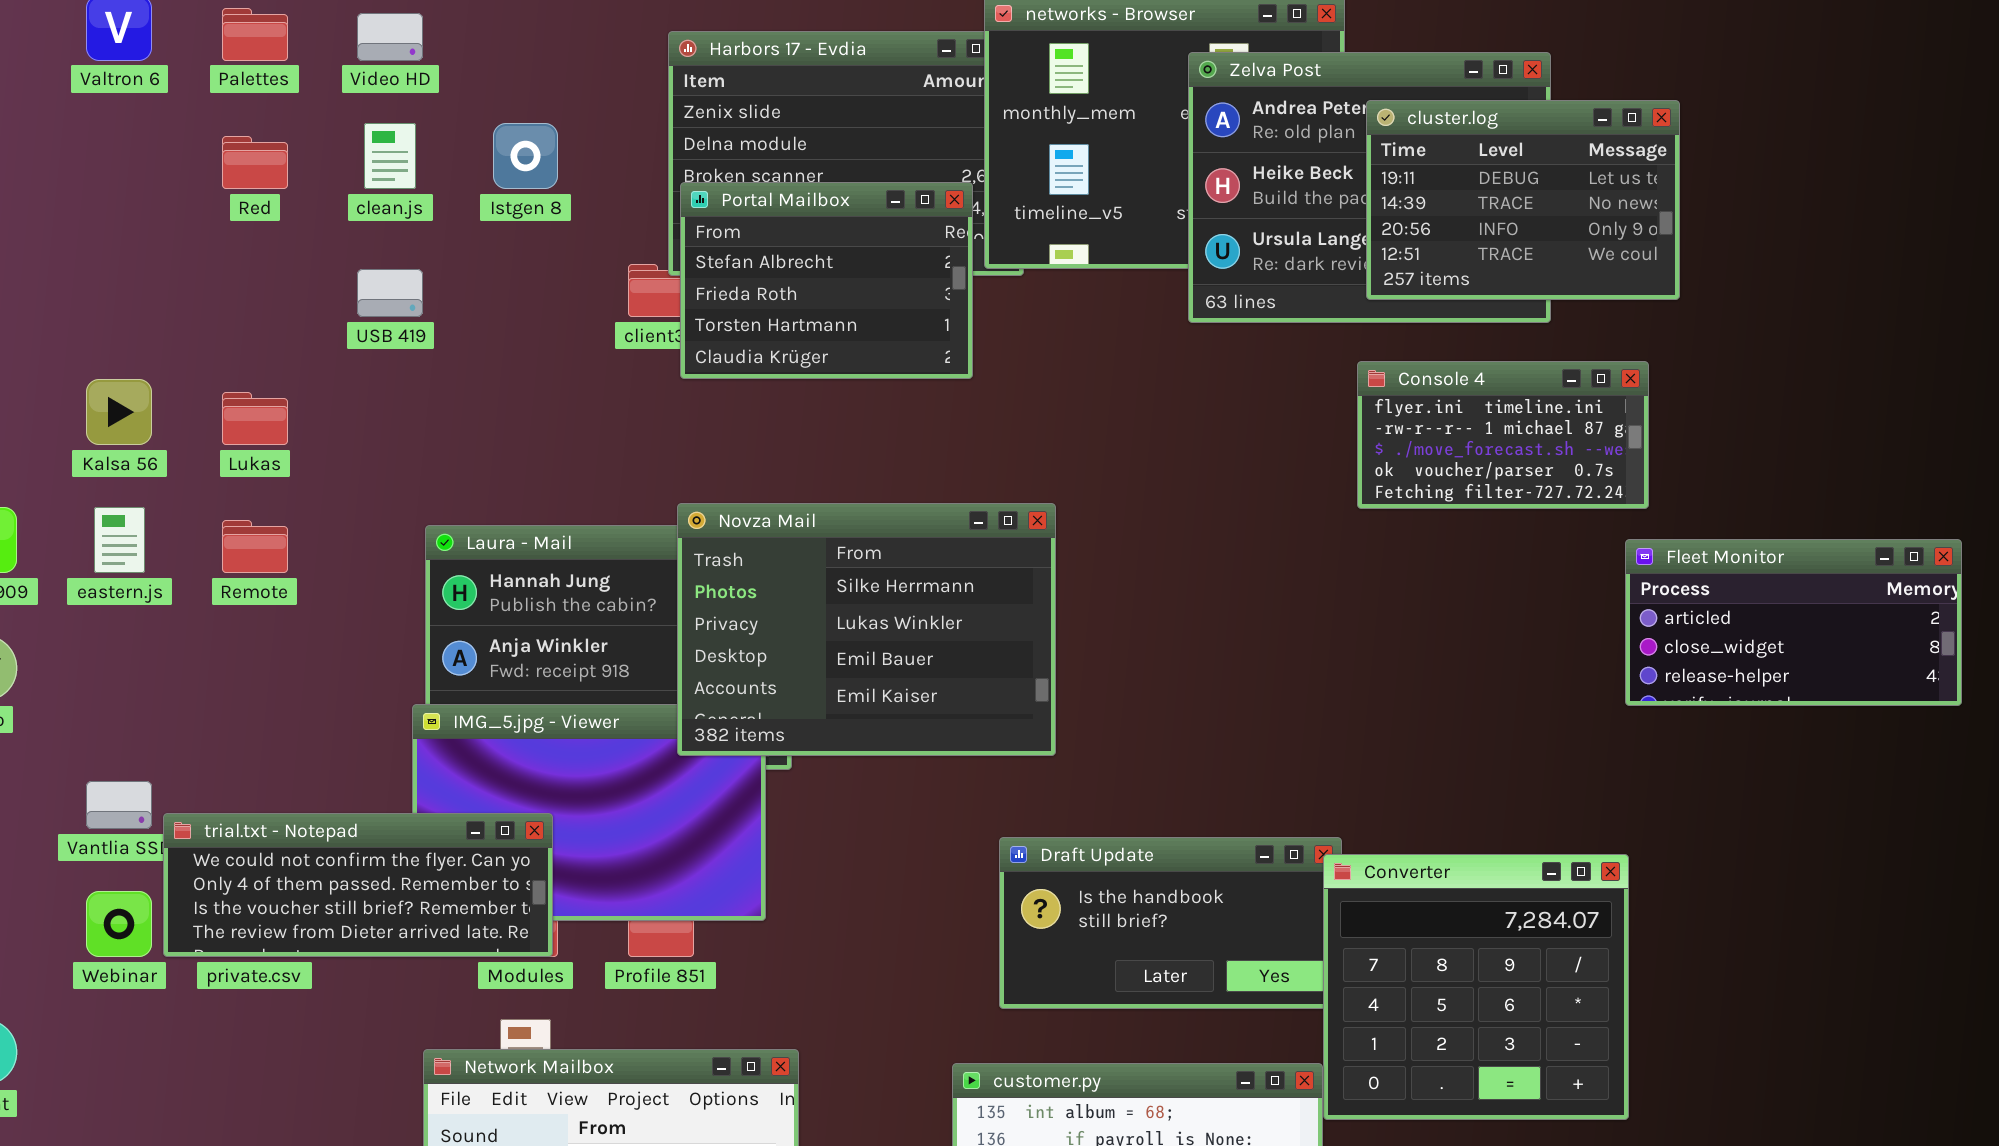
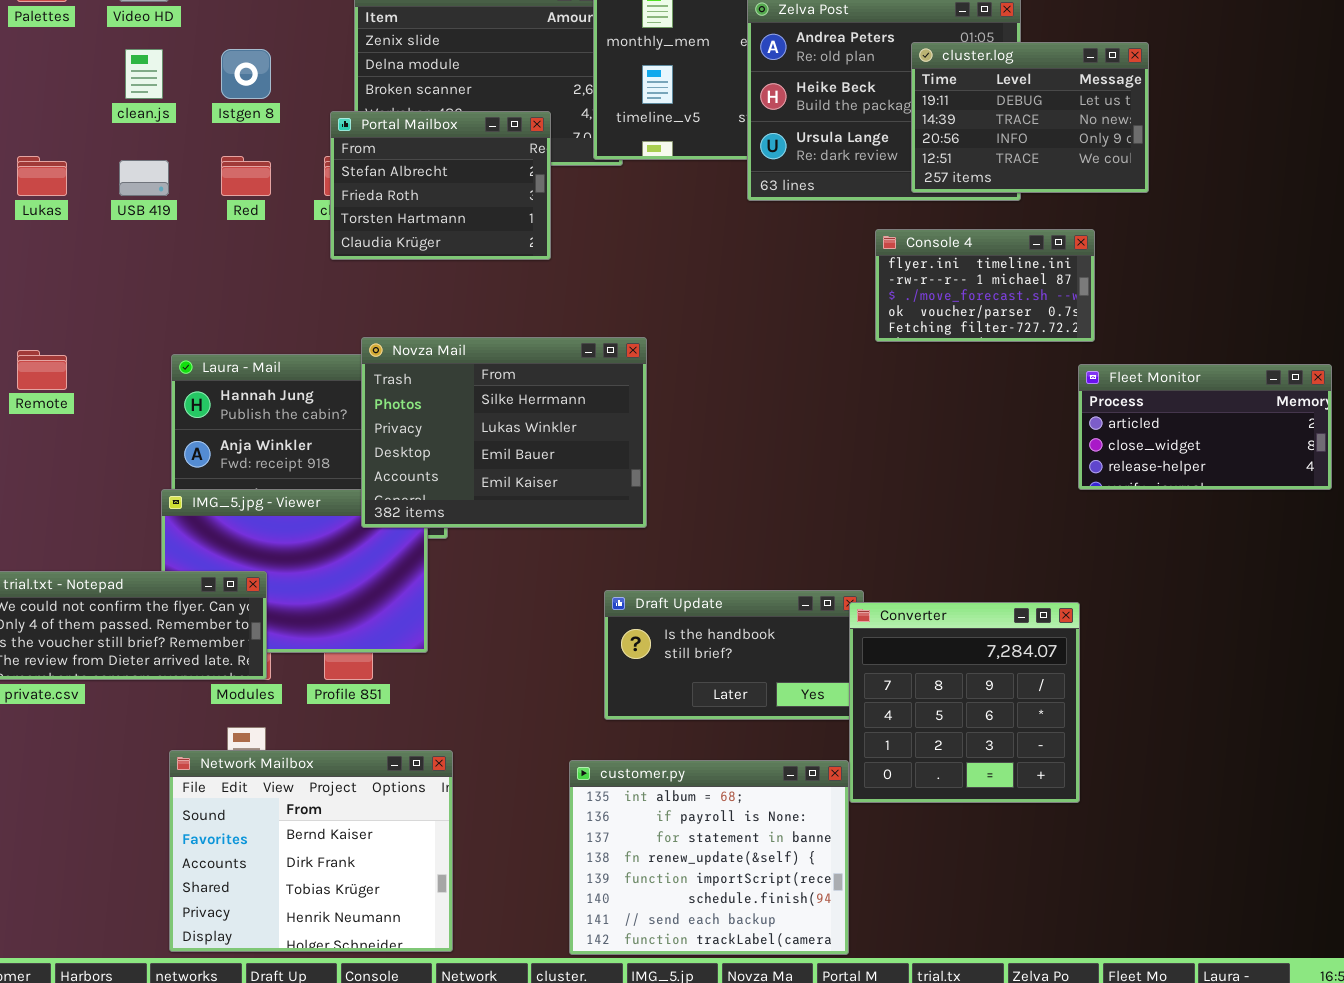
cluster.log: [1366,100,1680,300] -> [911,42,1149,193], moved
Red: [222,136,288,189] -> [221,156,271,196], moved
Portal Mailbox: [680,182,973,379] -> [330,111,551,260], moved
Lukas: [222,392,288,445] -> [17,156,67,196], moved

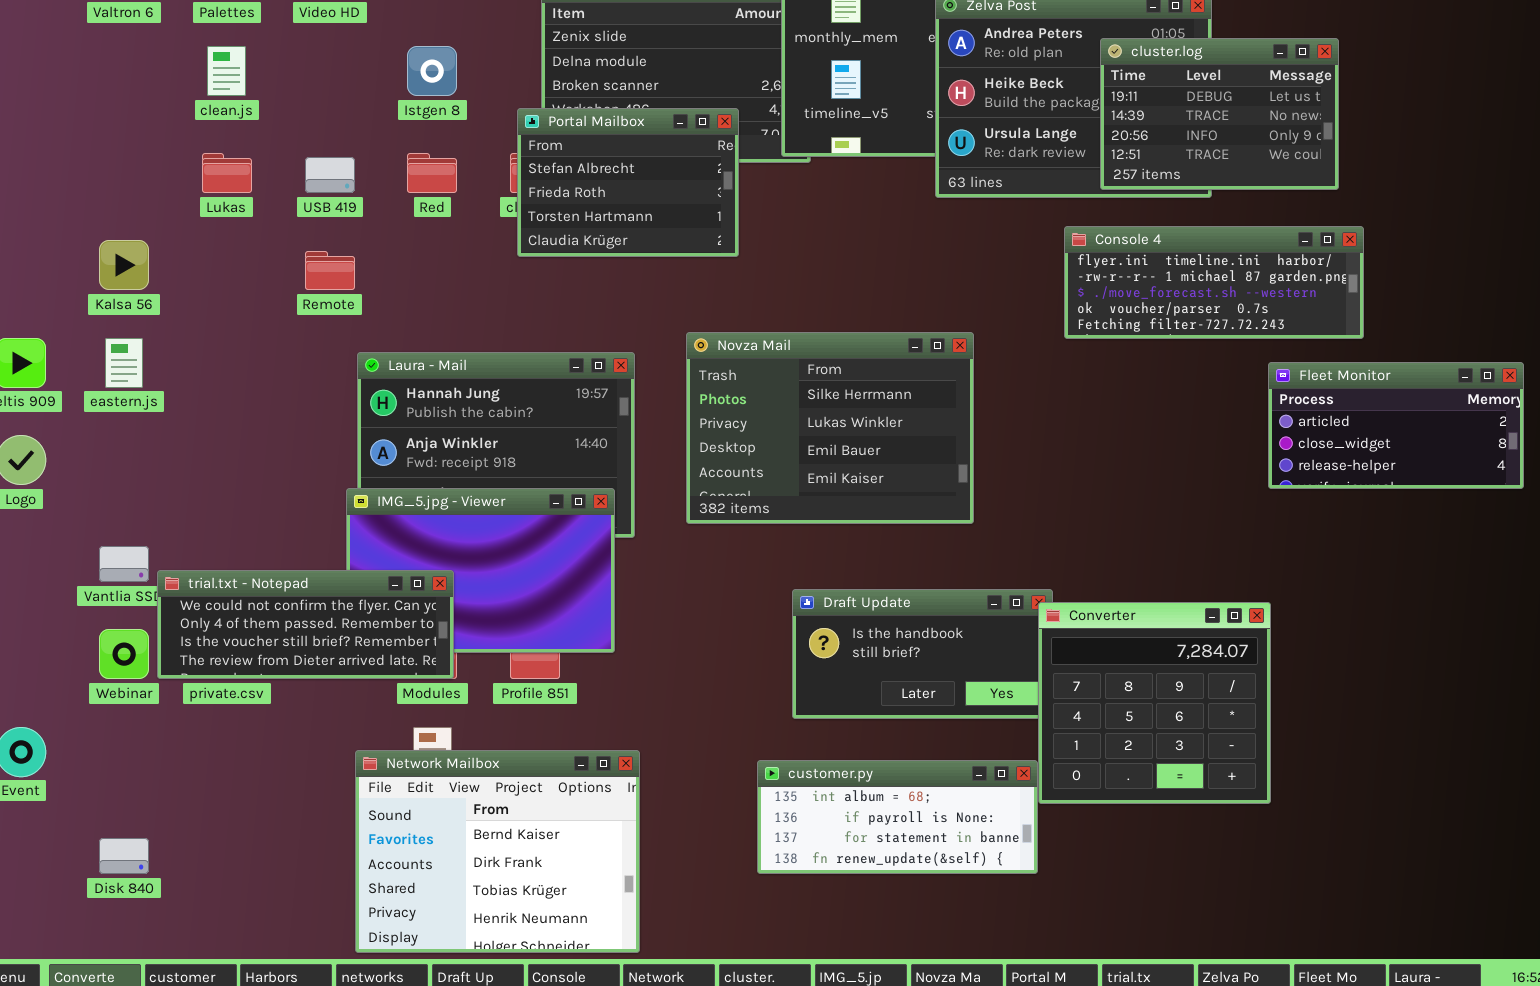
clean.js: [125,49,163,99] -> [207,46,246,96], moved
Console 4: [875,229,1095,342] -> [1064,226,1364,339], resized
Novza Mail: [361,337,647,528] -> [686,332,974,524], moved
Remote: [17,350,67,390] -> [305,251,355,290], moved
customer.py: [569,760,849,955] -> [757,760,1038,874], resized

